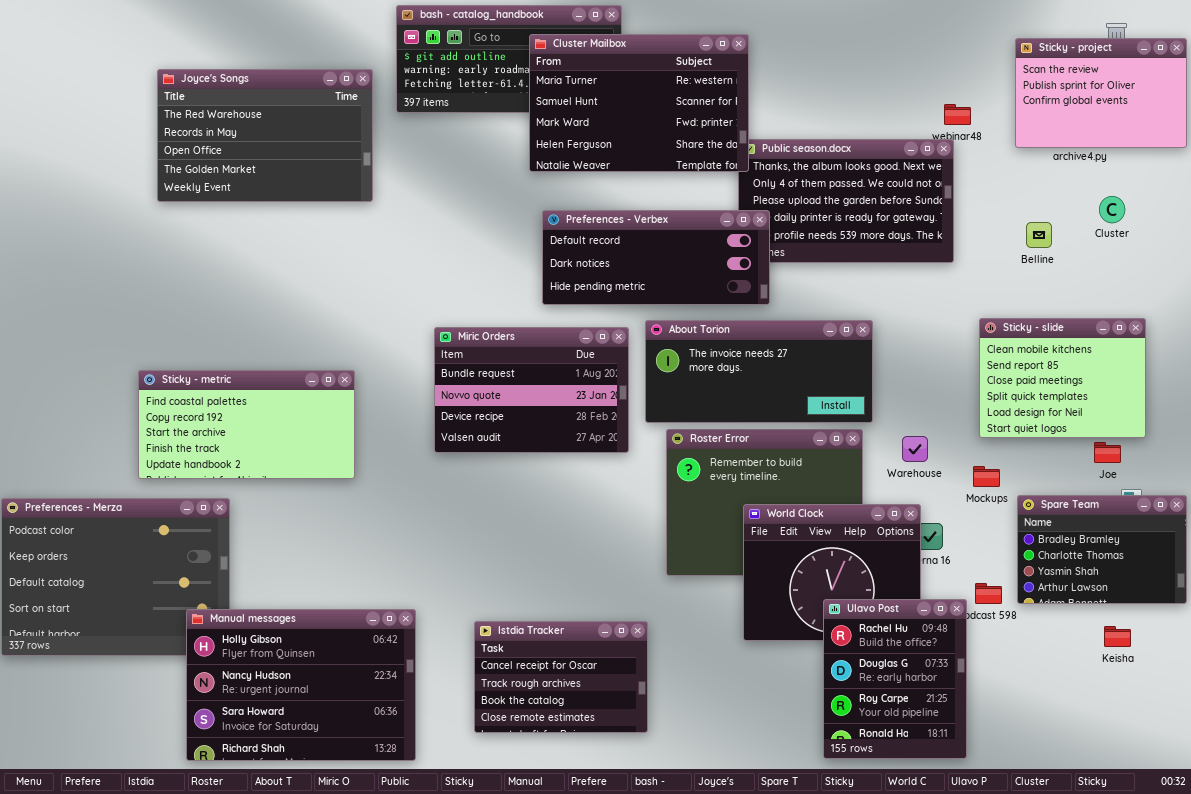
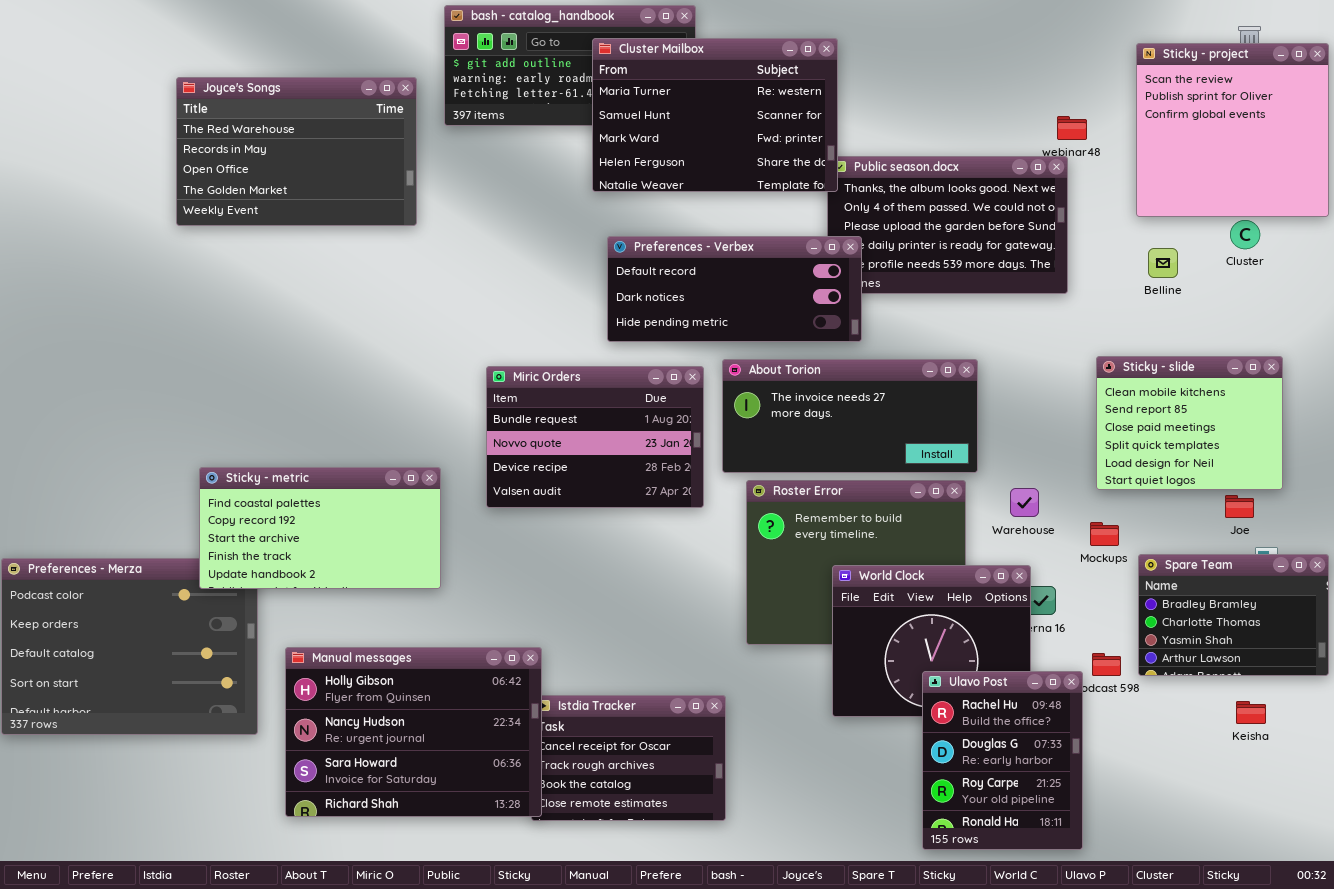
Sticky - project: [1015,38,1187,148] -> [1136,43,1329,217], resized
Sticky - metric: [138,370,355,479] -> [199,467,441,589], moved
Manual messages: [186,609,416,761] -> [285,647,542,817], moved

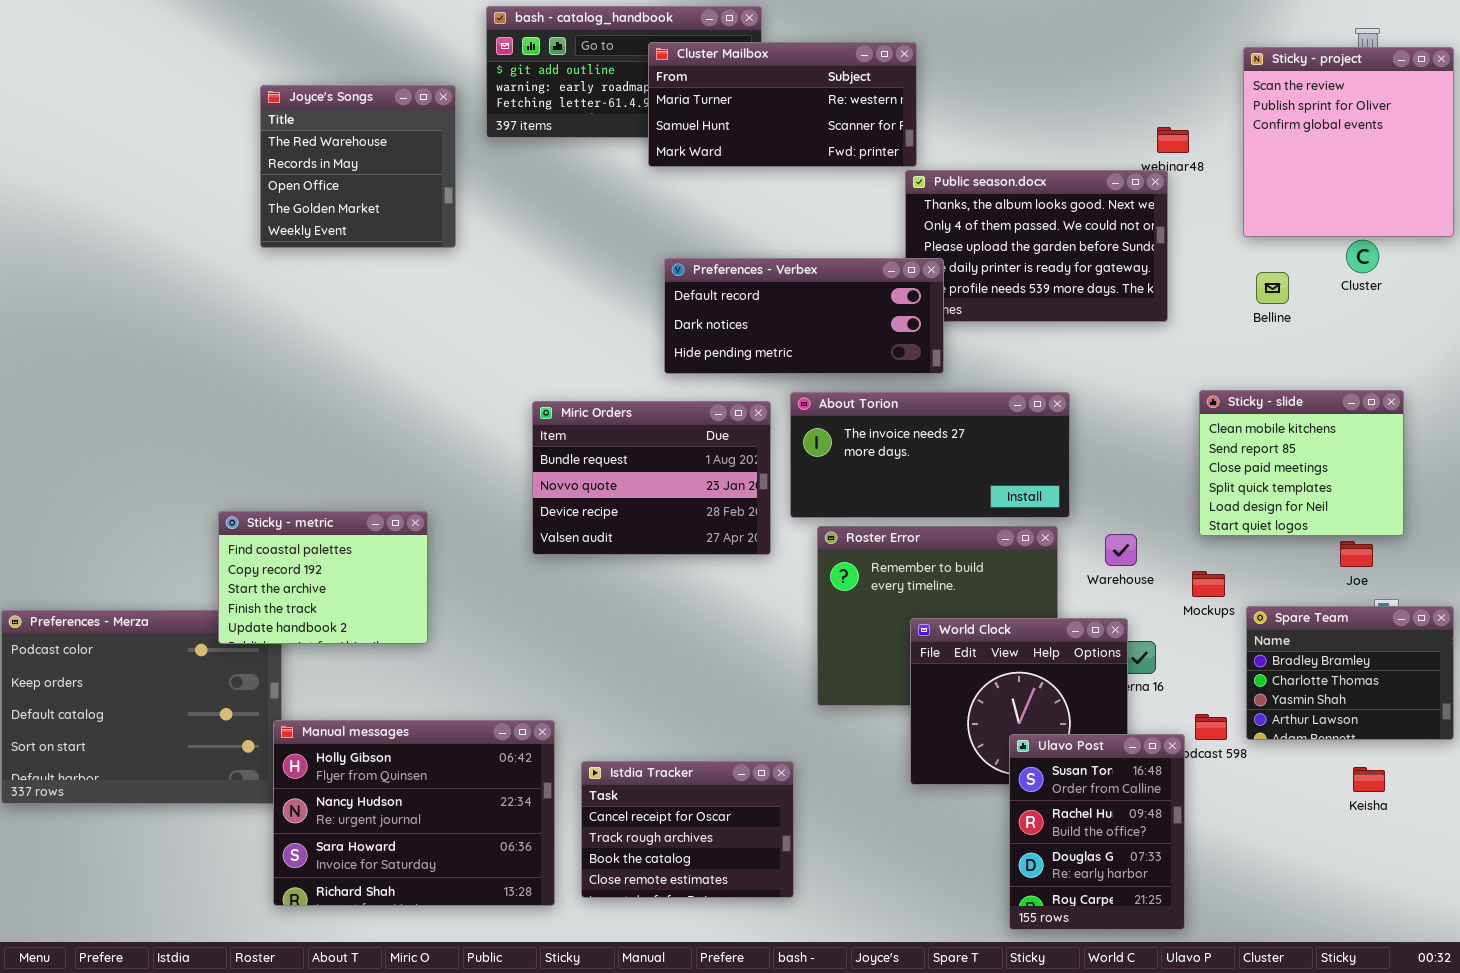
Cluster Mailbox: [592,38,838,192] -> [648,42,917,167], resized
Joyce's Songs: [176,77,417,226] -> [260,85,456,248], resized
Sticky - metric: [199,467,441,589] -> [218,511,428,644], resized
Manual messages: [285,647,542,817] -> [273,720,555,906], moved
Ulavo Post: [922,671,1083,850] -> [1009,734,1185,930], scrolled up 1 row

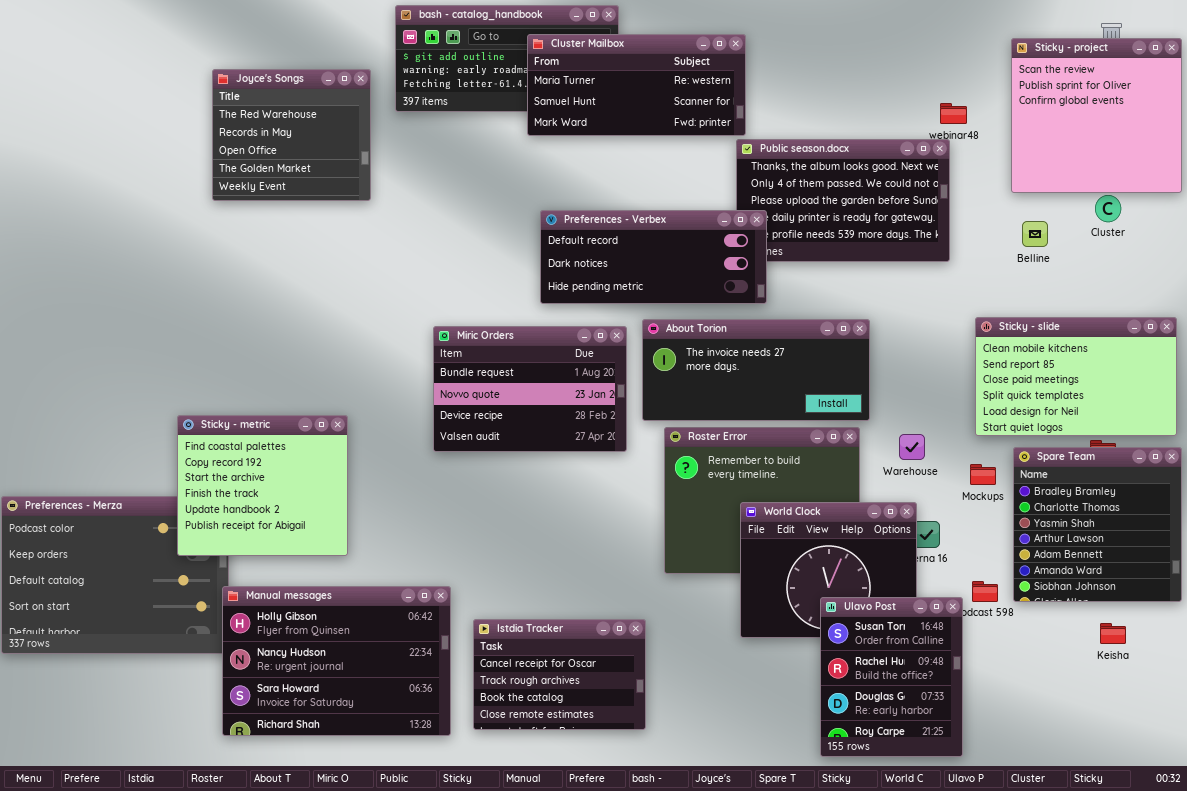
Sticky - slide: [1199,390,1404,536] -> [975,317,1177,436], resized
Sticky - metric: [218,511,428,644] -> [177,415,348,556], resized
Spare Team: [1246,606,1454,740] -> [1013,447,1182,602], resized

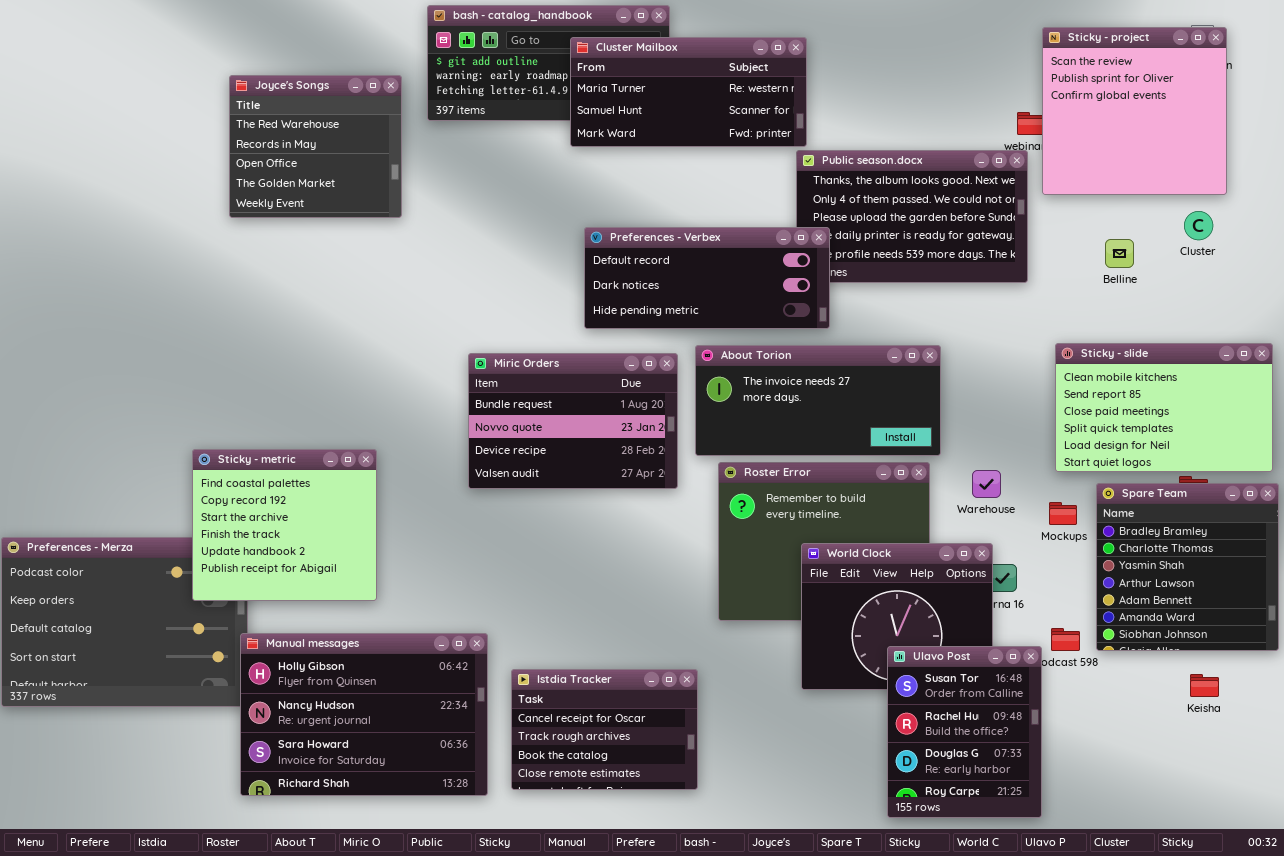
Sticky - project: [1011,38,1182,193] -> [1042,27,1227,195], moved

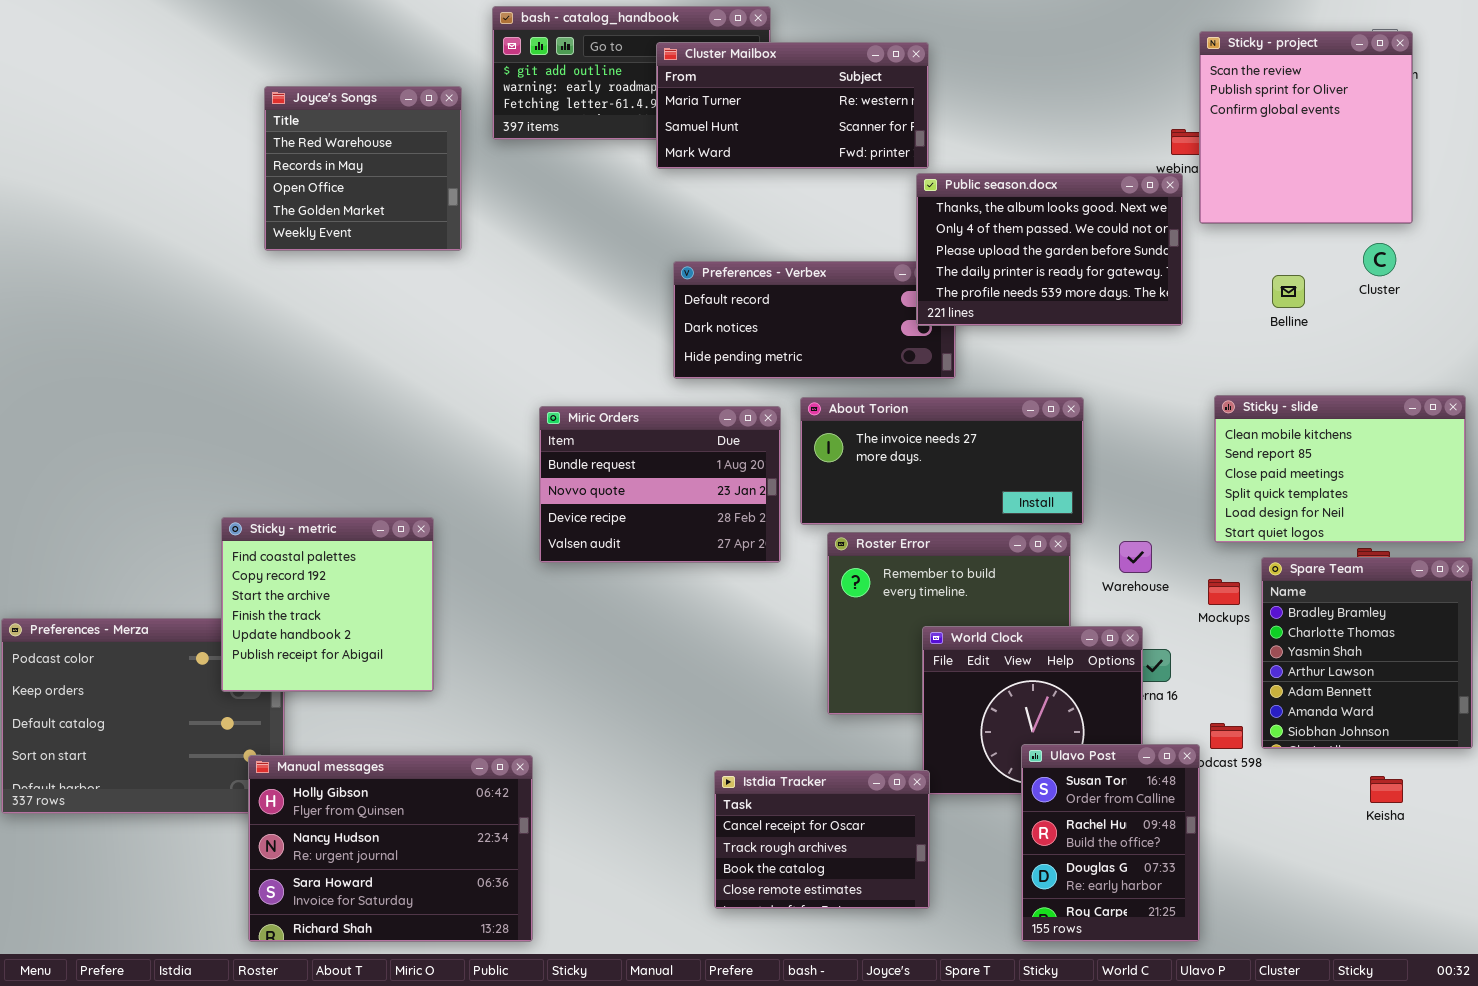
Public season.docx: [796,150,1028,283] -> [916,173,1183,326], raised
Manual messages: [240,633,488,796] -> [248,755,533,942], moved
Istdia Tracker: [511,669,698,790] -> [714,770,930,909], moved

